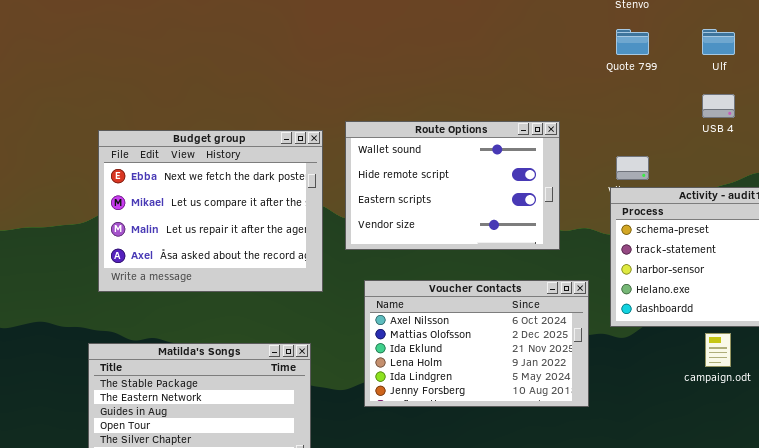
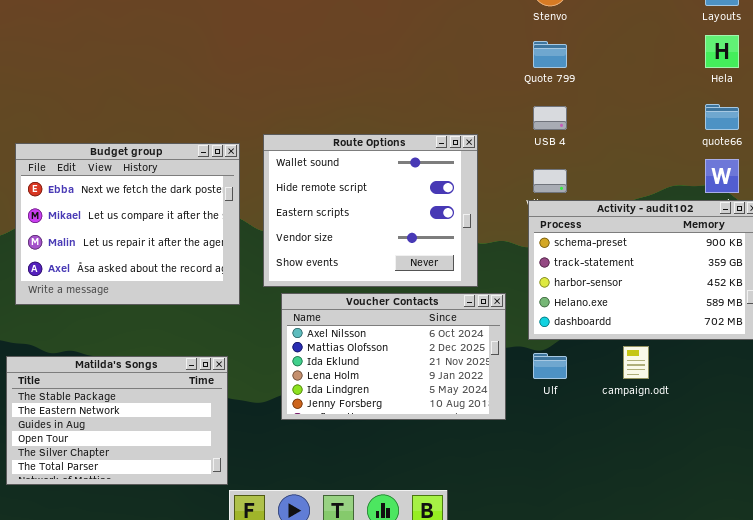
Ulf: [702,29,735,55] -> [533,353,567,379], moved
USB 4: [702,94,735,118] -> [533,106,567,130], moved
Route Options: [345,121,560,250] -> [263,134,478,287], resized

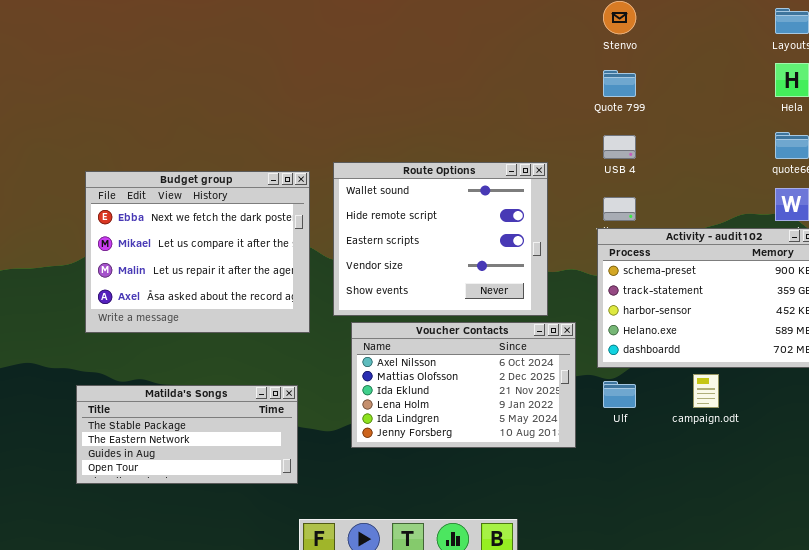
Matilda's Songs: [6,356,228,485] -> [76,385,298,484], resized

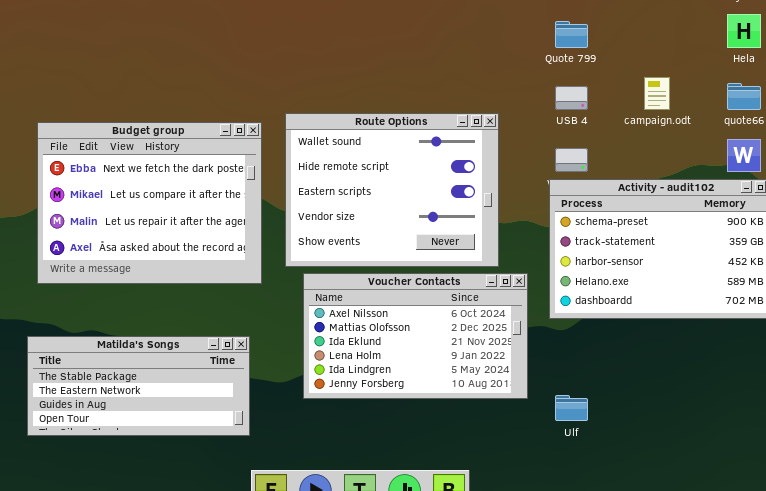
campaign.odt: [693,374,719,408] -> [644,77,670,110], moved
Ulf: [603,381,636,408] -> [555,395,588,421], moved

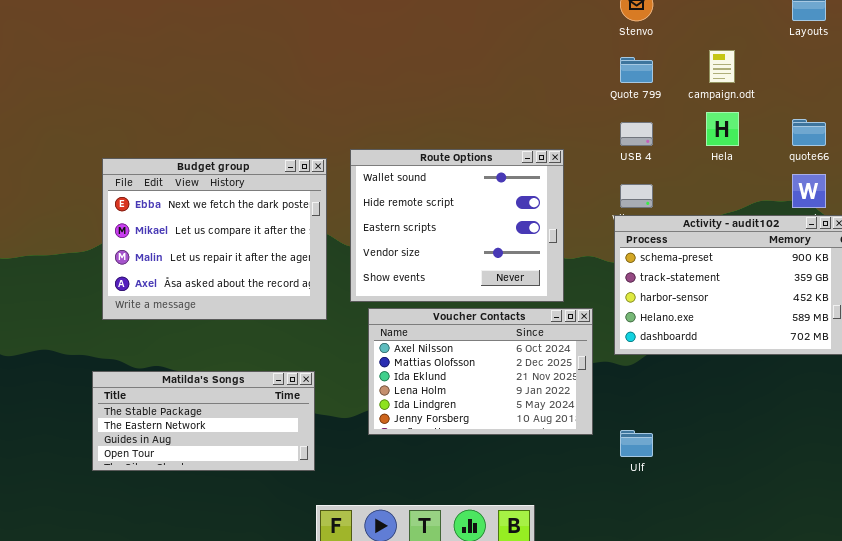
Hela: [727,14,761,48] -> [706,112,739,146], moved
campaign.odt: [644,77,670,110] -> [709,50,735,83], moved

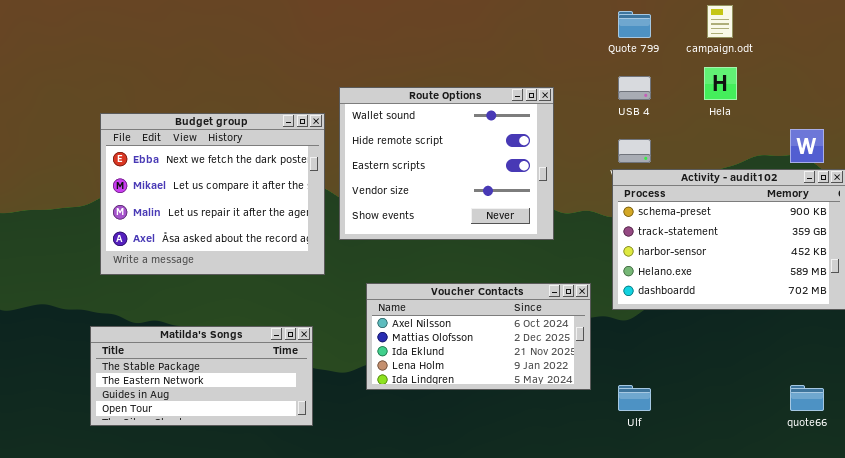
quote66: [792,119,826,146] -> [790,385,824,411], moved
Route Options: [350,149,564,302] -> [339,87,554,240], moved
Voucher Contacts: [368,308,593,435] -> [366,283,591,390], resized

